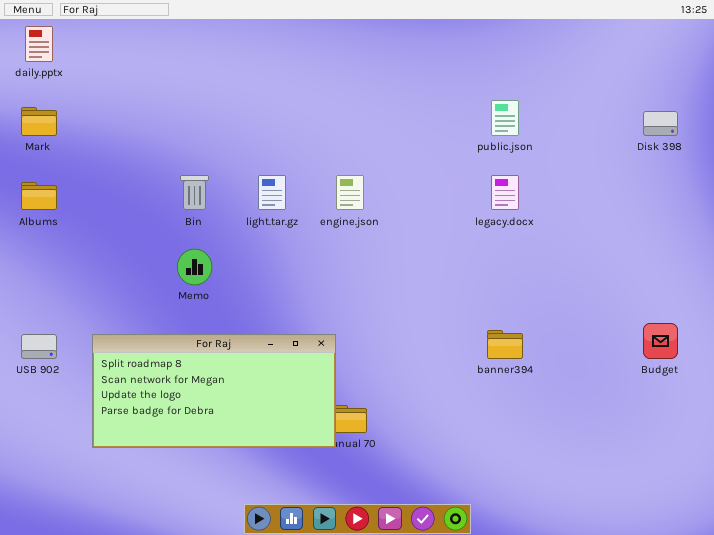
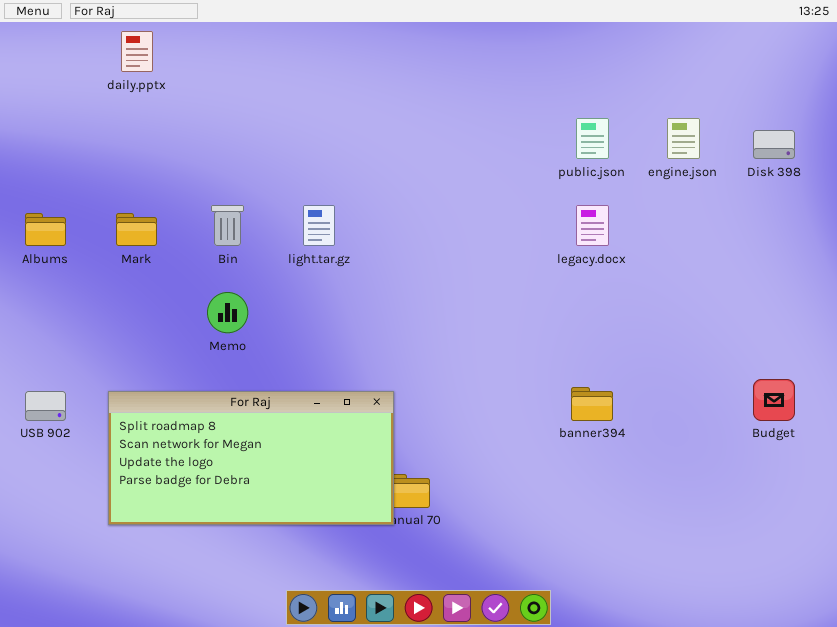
daily.pptx: [25,26,53,62] -> [121,31,153,72], moved
Mark: [21,107,57,136] -> [116,213,157,246], moved
engine.json: [336,175,364,210] -> [667,118,700,159], moved

